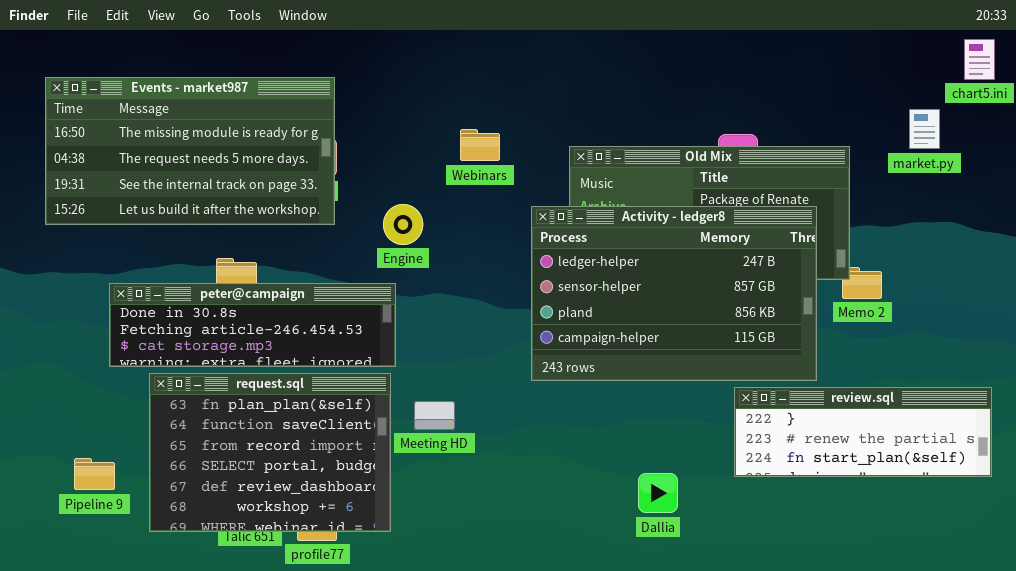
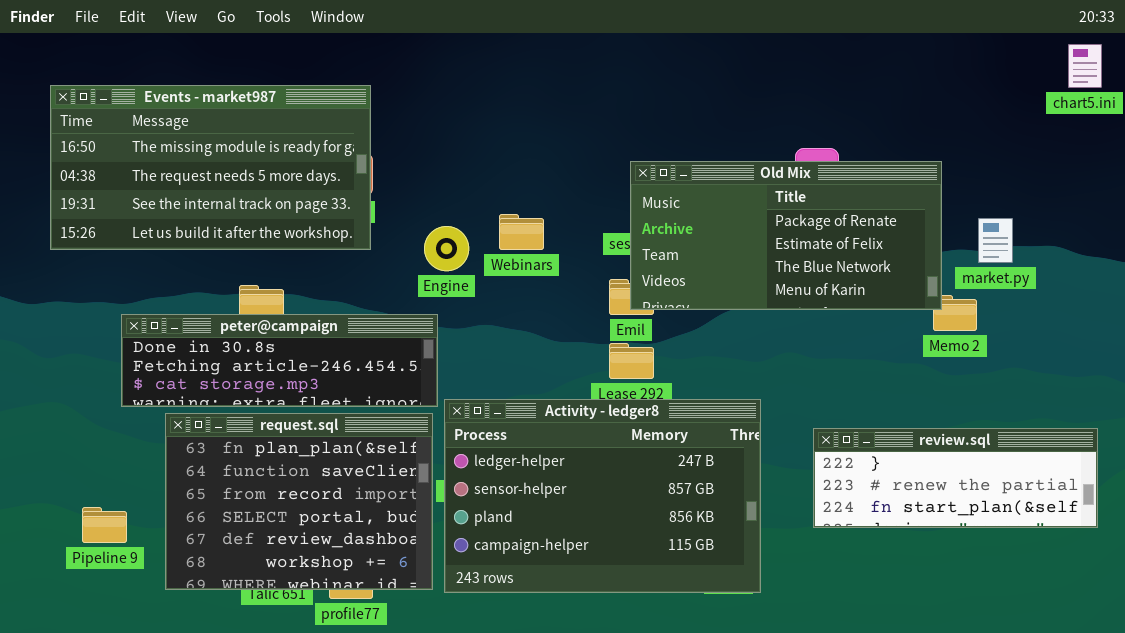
market.py: [909,109,940,149] -> [978,218,1013,263], moved
Webinars: [460,129,500,161] -> [499,214,544,250], moved
Activity - ledger8: [531,206,817,381] -> [444,399,761,593], moved

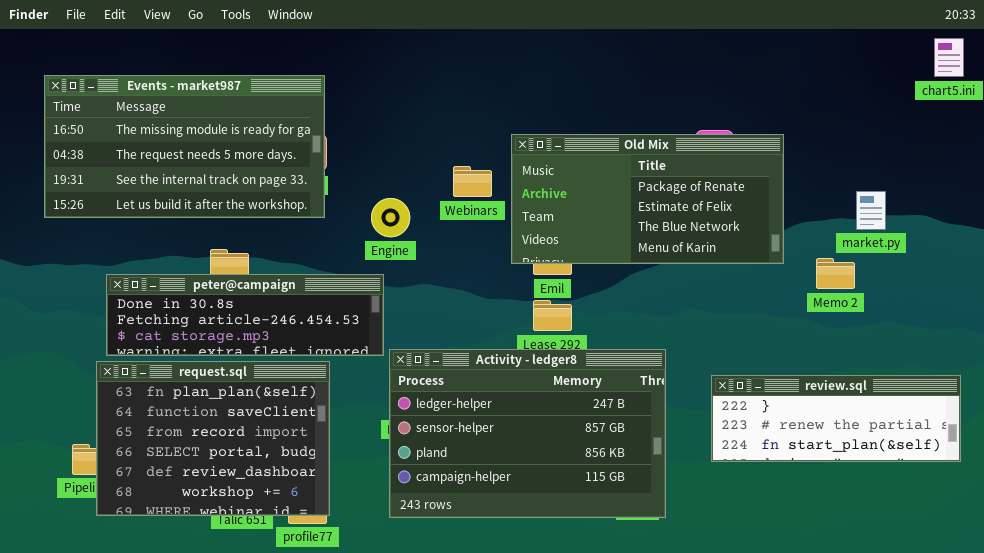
Old Mix: [630,161,942,310] -> [511,134,784,264], moved
Webinars: [499,214,544,250] -> [453,166,492,197], moved
request.sql: [165,413,433,590] -> [96,361,330,516], moved

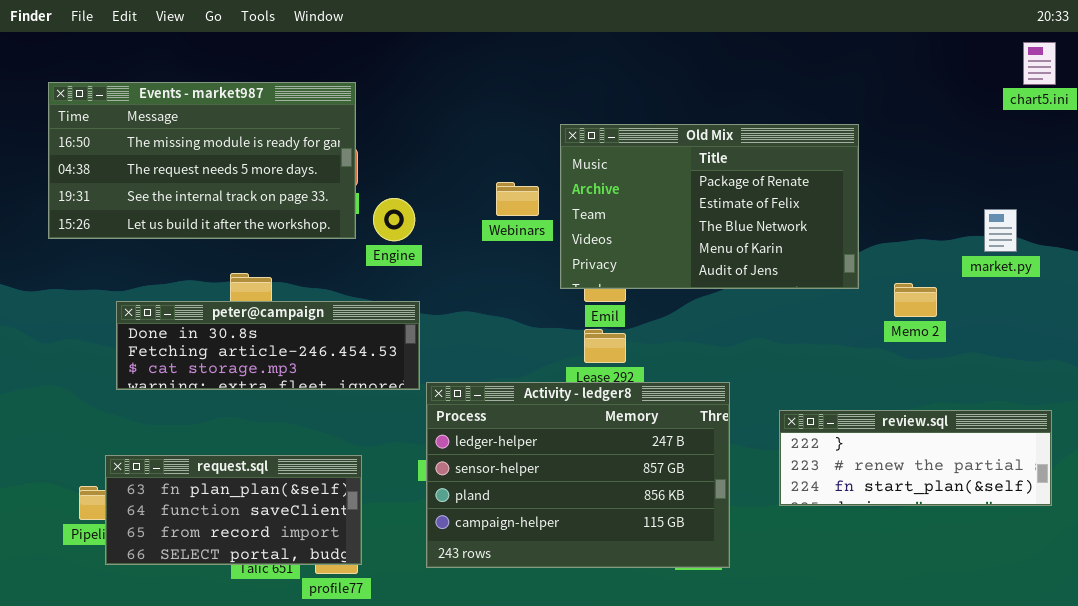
Old Mix: [511,134,784,264] -> [560,124,859,289], resized
market.py: [856,191,886,230] -> [984,209,1017,252], moved
Engine: [371,198,410,237] -> [373,198,415,241], moved
request.sql: [96,361,330,516] -> [105,455,362,565], resized

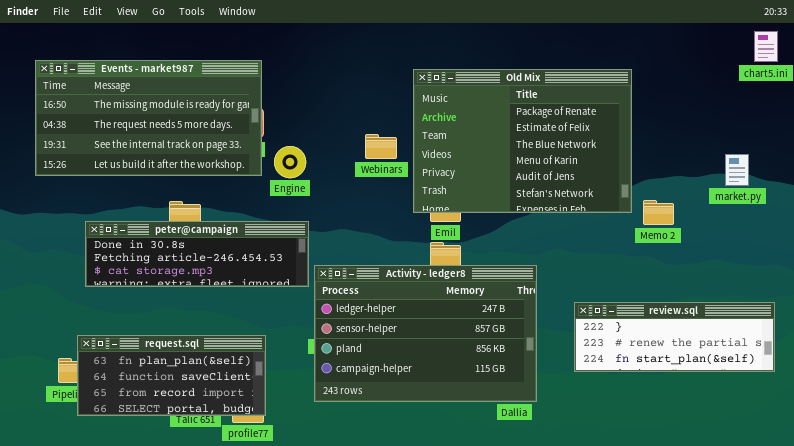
Old Mix: [560,124,859,289] -> [413,69,632,213], resized
Memo 2: [894,283,937,317] -> [643,200,674,225], moved
Activity - ledger8: [426,382,730,568] -> [314,265,537,402], moved

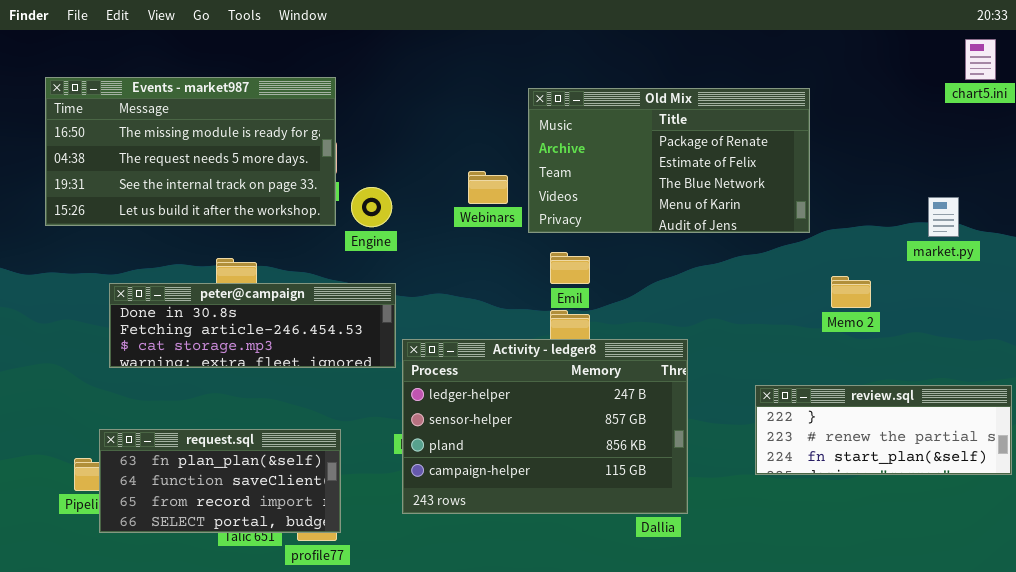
Old Mix: [413,69,632,213] -> [528,88,810,233], resized
Memo 2: [643,200,674,225] -> [831,276,871,308], moved
review.sql: [574,302,775,372] -> [755,385,1012,475], moved

